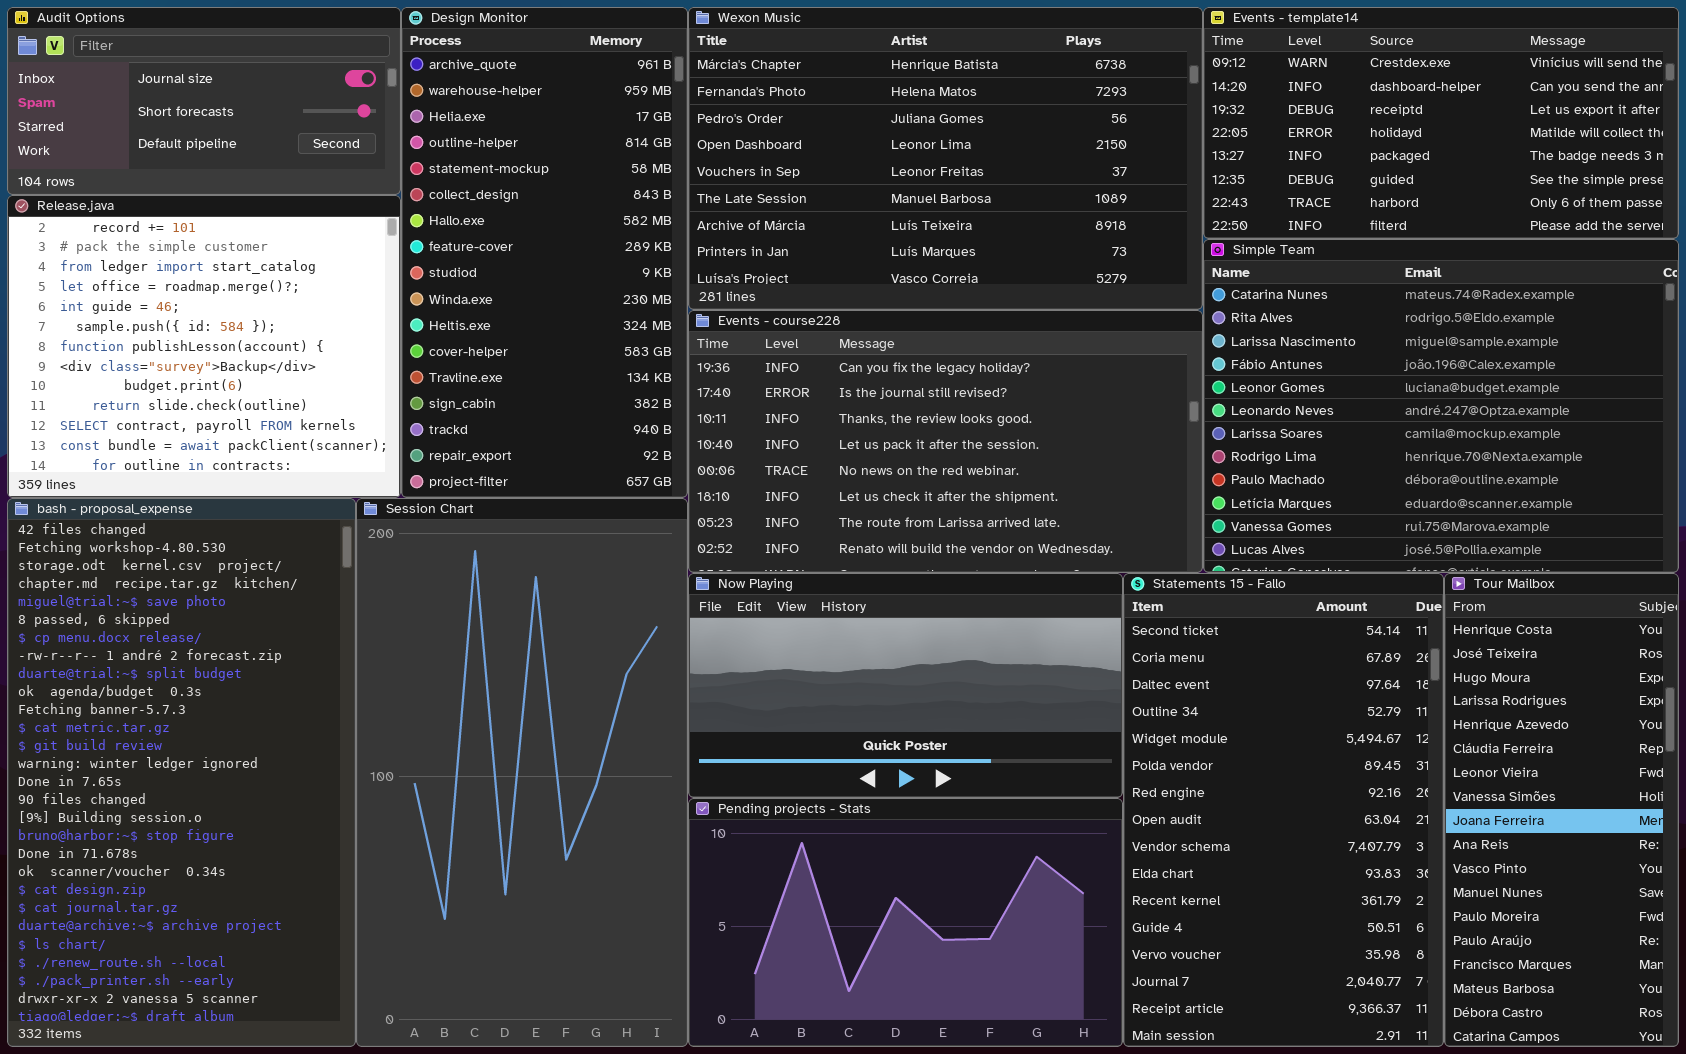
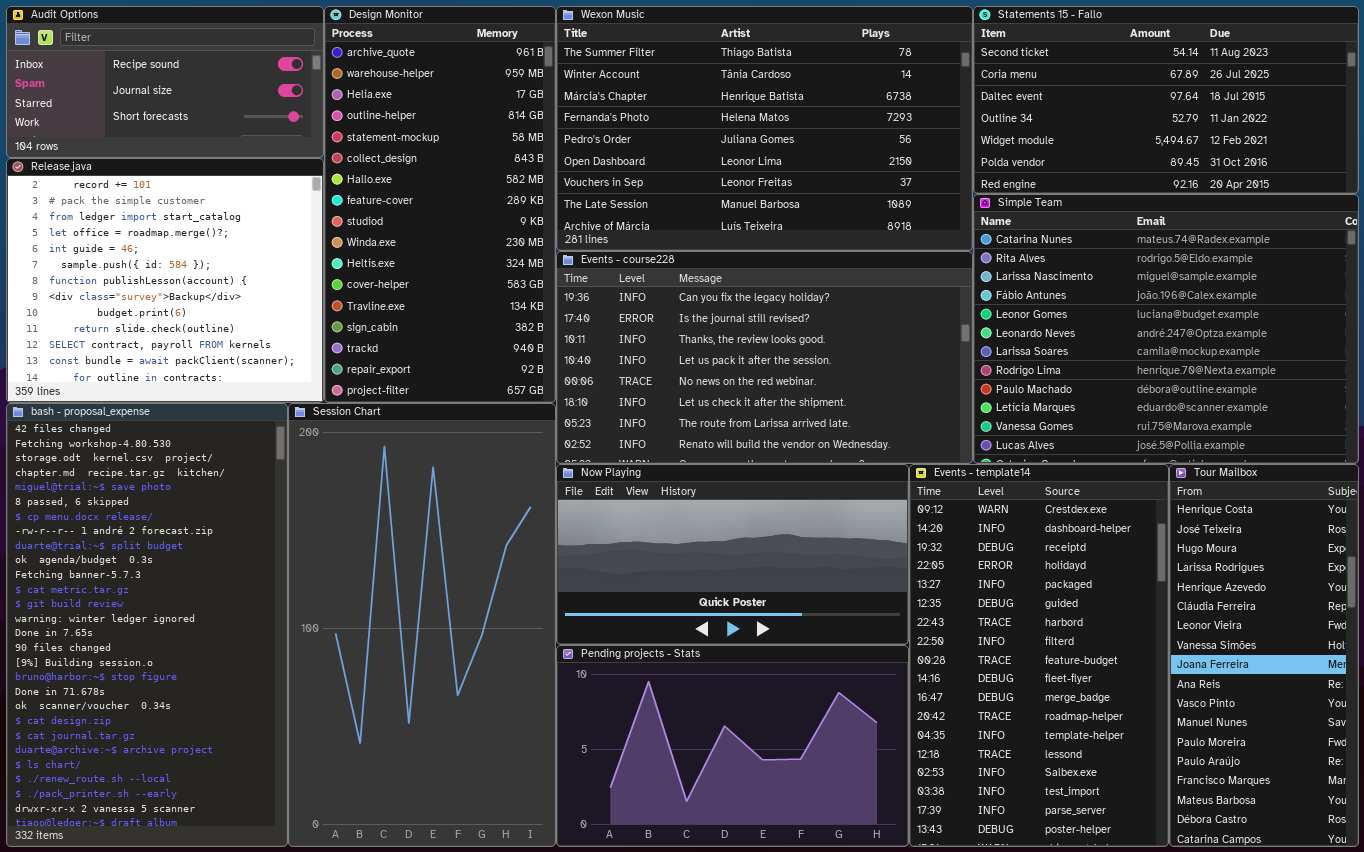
Audit Options: [7,7,401,195] -> [6,6,324,158], scrolled up 1 row
Wexon Music: [688,7,1203,310] -> [556,6,973,251], scrolled up 2 rows
Events - template14: [1203,7,1679,239] -> [909,464,1169,847], moved, resized
Statements 15 - Fallo: [1123,573,1444,1047] -> [973,6,1359,194], moved, resized

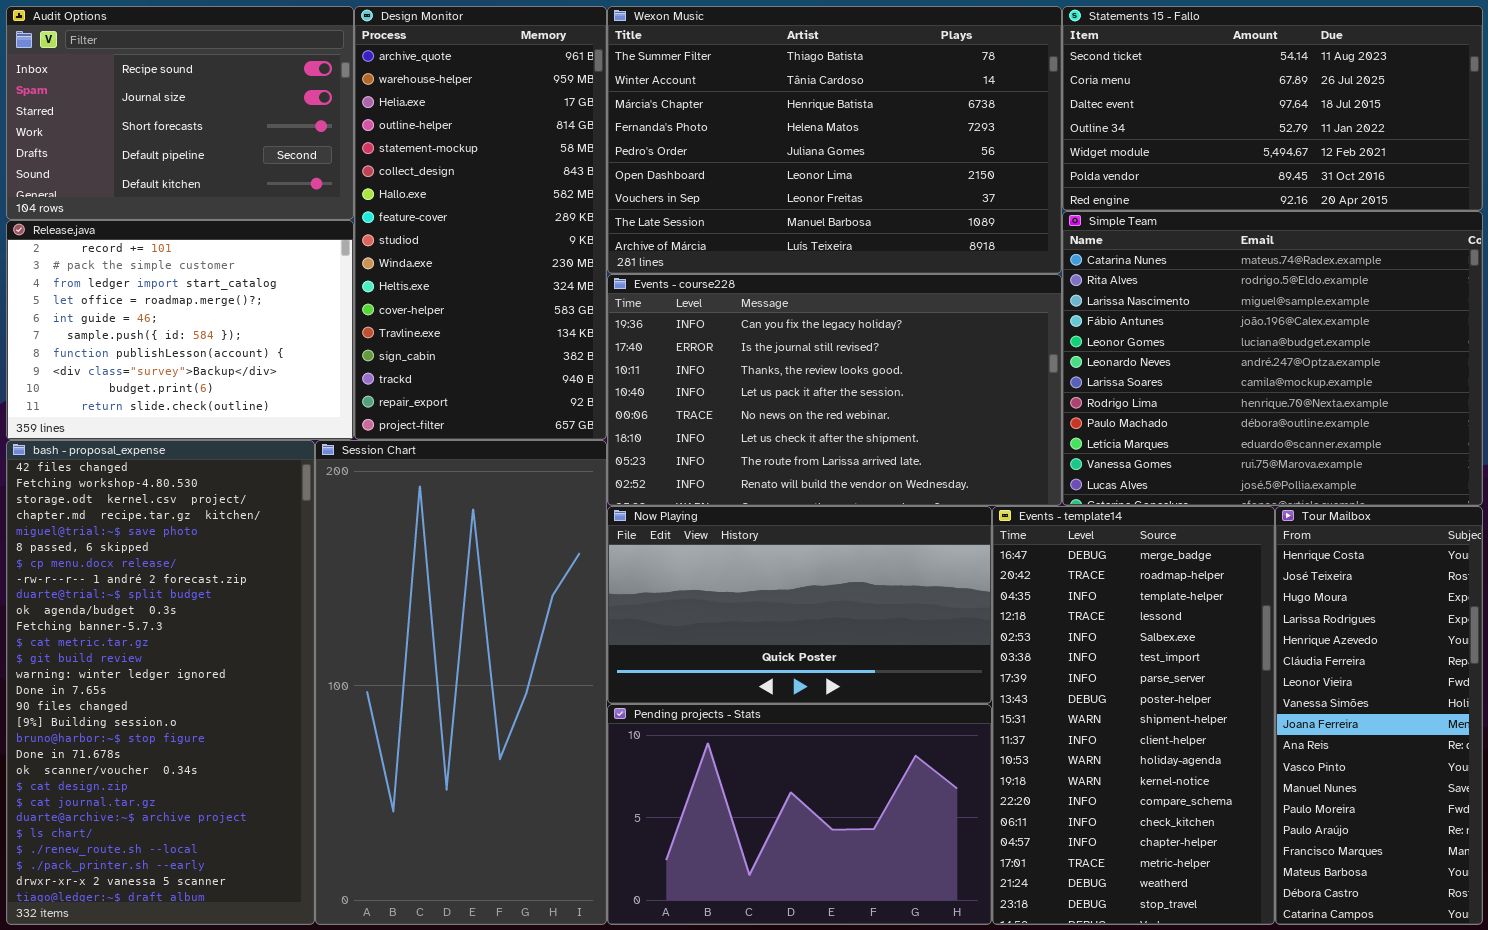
Audit Options: [6,6,324,158] -> [6,6,354,220], resized
Release.java: [6,158,324,403] -> [6,220,354,440], resized
Events - template14: [909,464,1169,847] -> [992,506,1275,925], scrolled down 10 rows

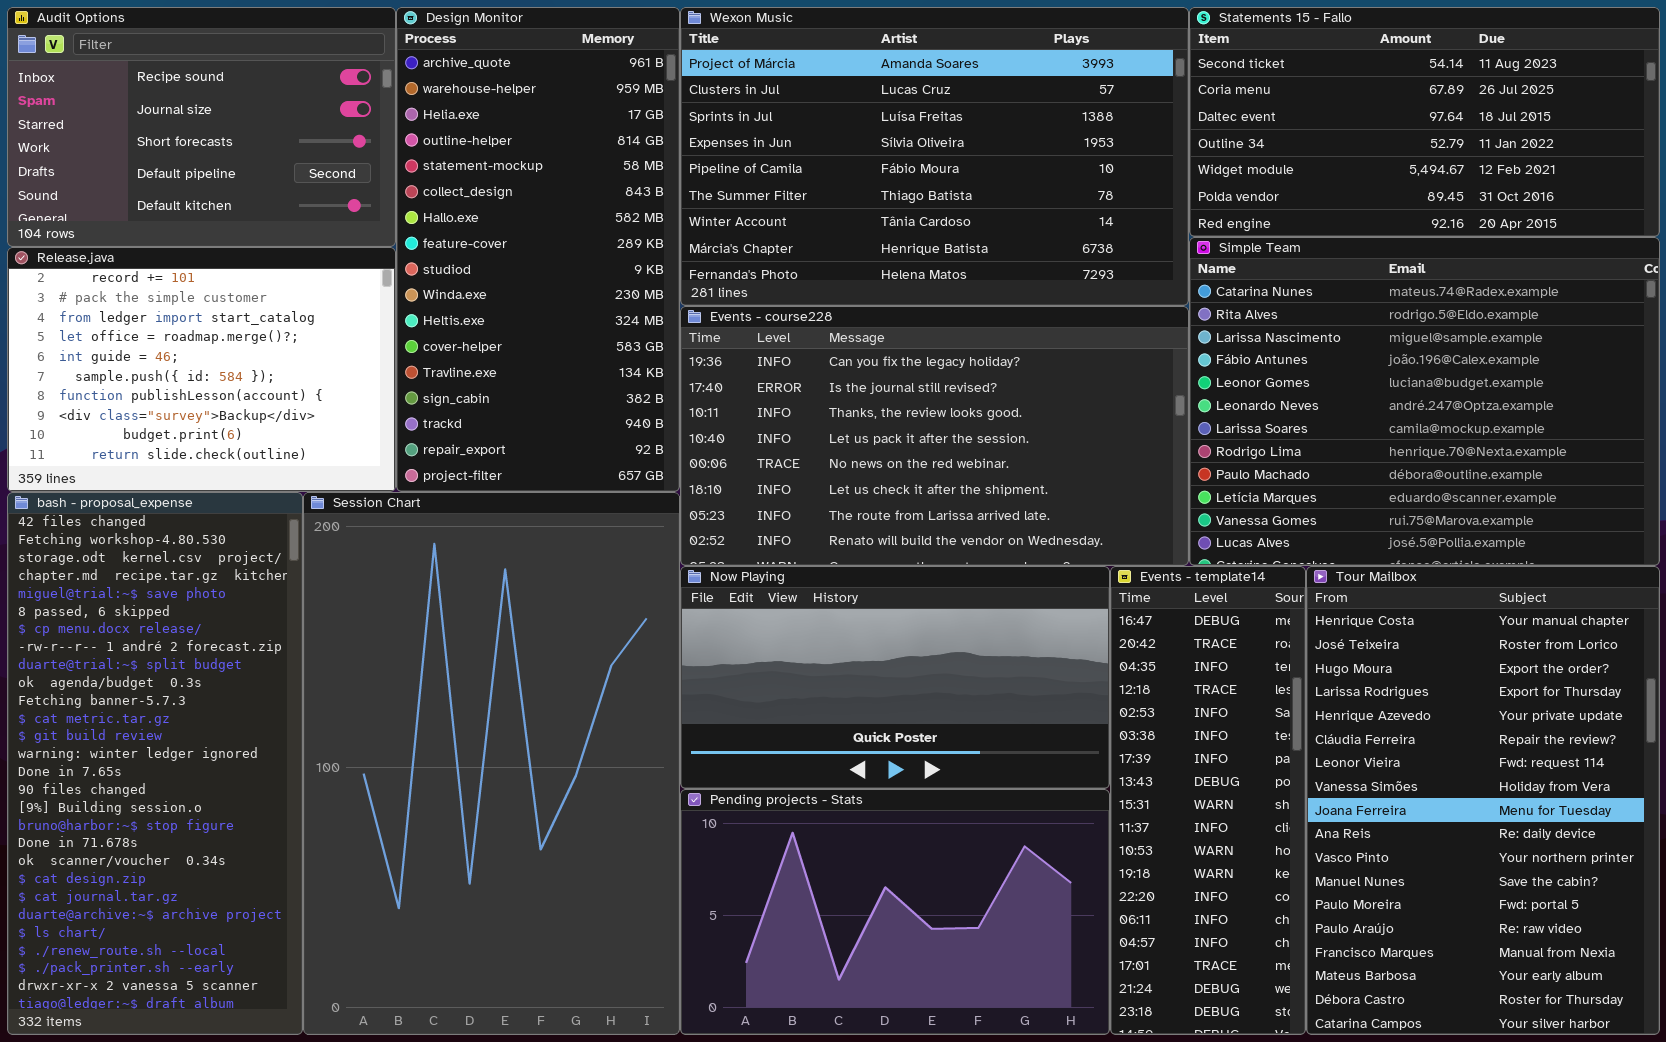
Wexon Music: [607,6,1062,274] -> [680,7,1189,306], scrolled up 5 rows
bash - proposal_expense: [6,440,315,925] -> [7,492,303,1035], resized
Session Chart: [315,440,607,925] -> [303,492,680,1035], resized
Events - template14: [992,506,1275,925] -> [1110,566,1306,1035], resized
Tour Mailbox: [1275,506,1483,925] -> [1306,566,1660,1035], resized

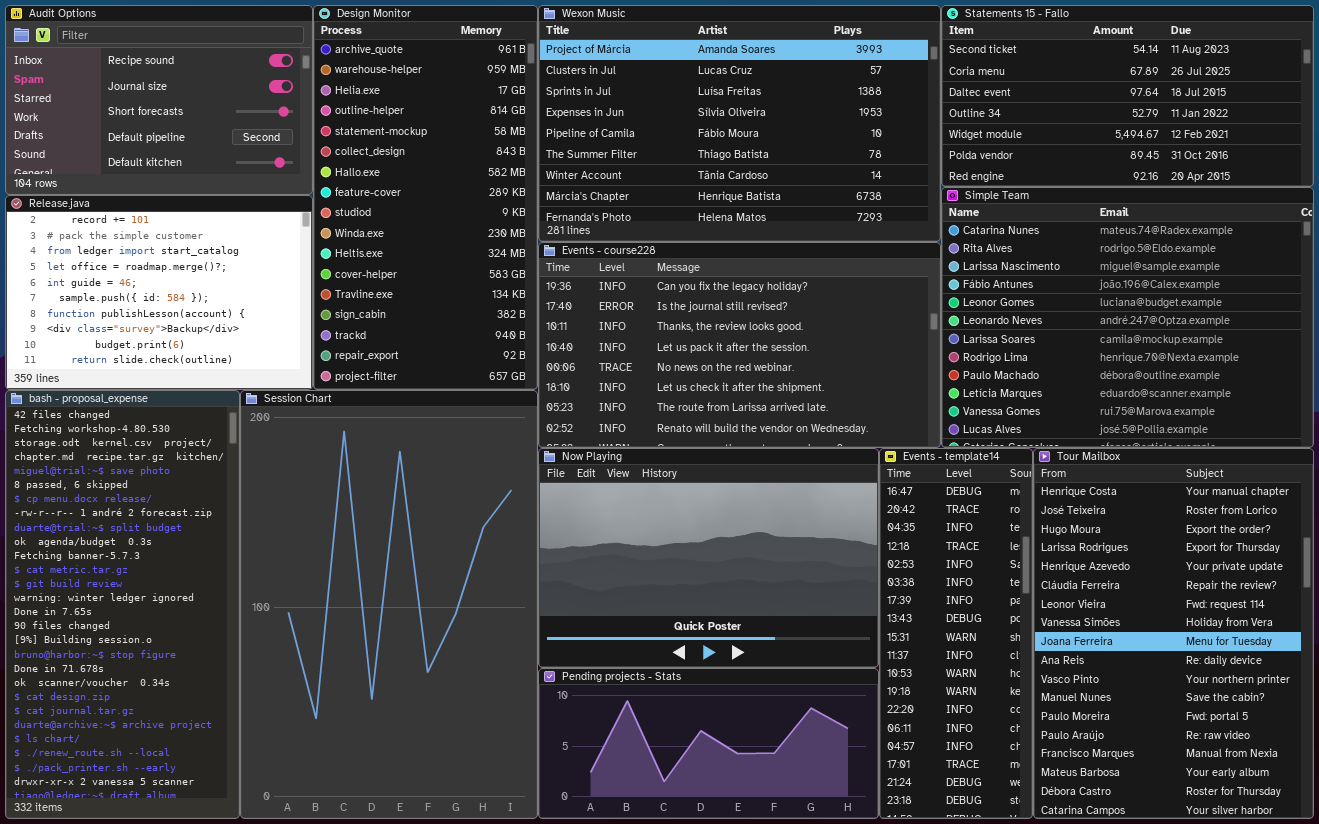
Now Playing: [680,566,1110,789] -> [538,448,879,668], resized
Pending projects - Stats: [680,789,1110,1035] -> [538,668,879,819], resized

